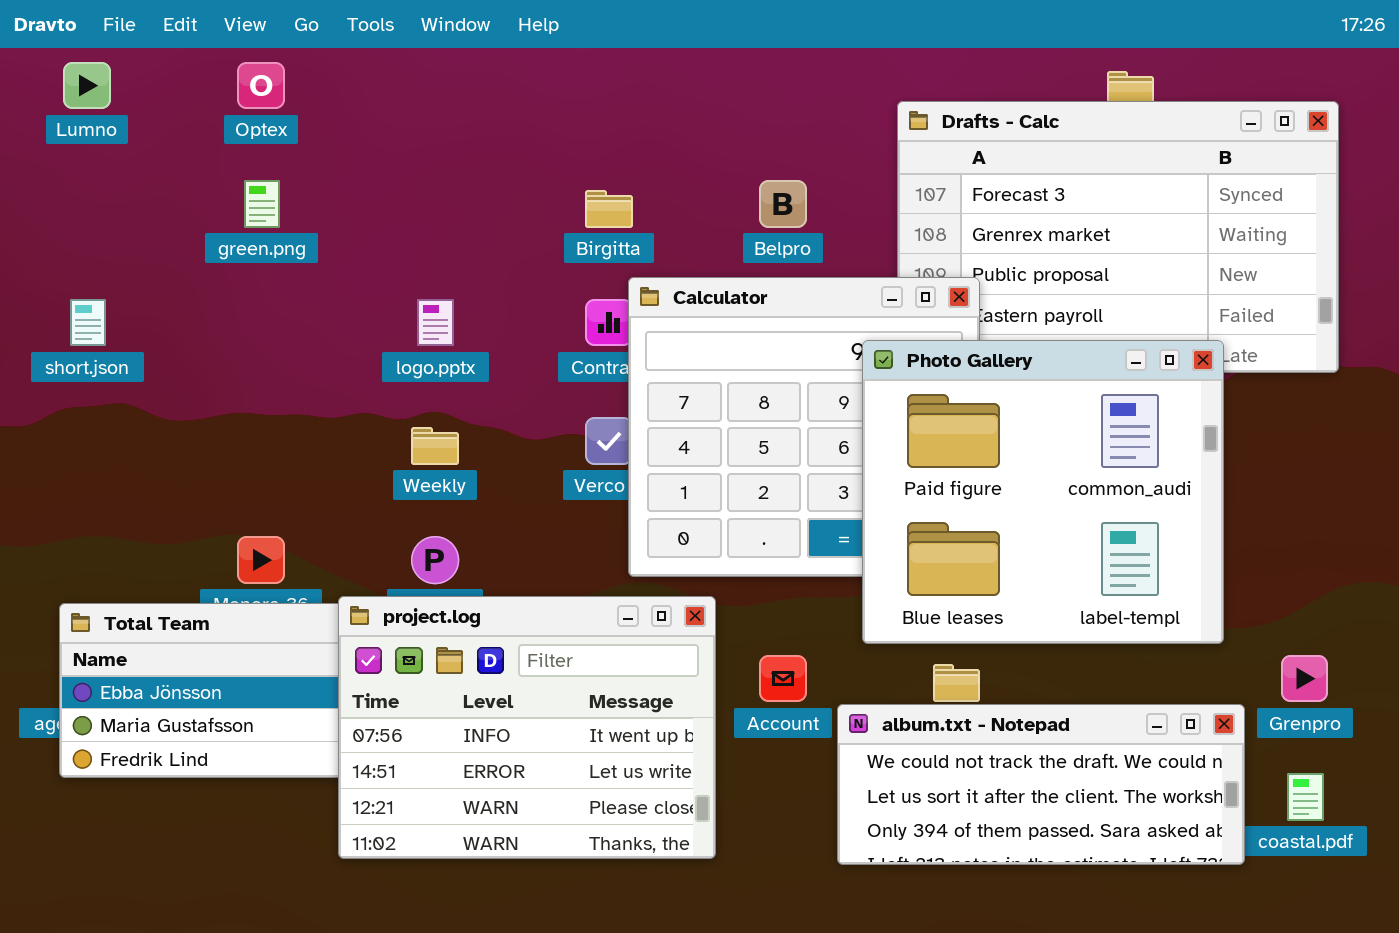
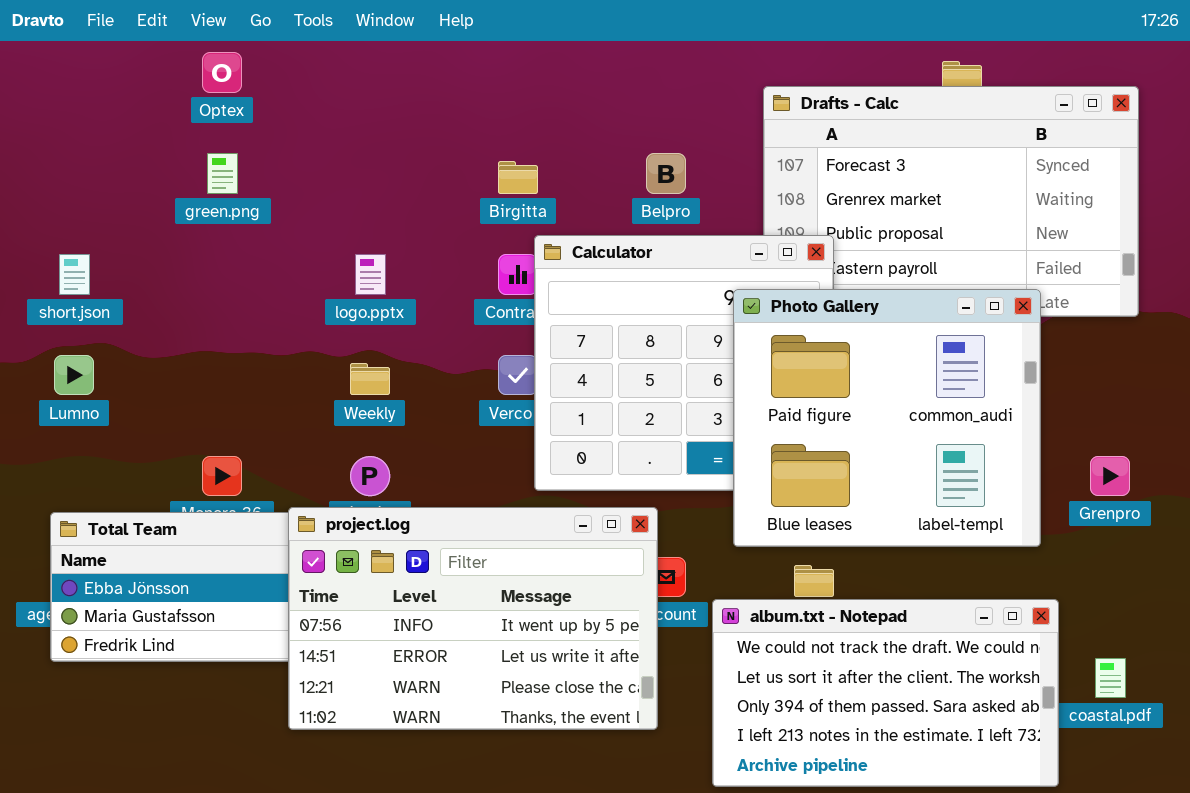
Lumno: [63,62,111,109] -> [54,355,94,395], moved
project.log: [338,596,716,859] -> [288,507,658,730], resized
Grenpro: [1281,655,1328,702] -> [1090,456,1130,496], moved
album.txt - Notepad: [837,704,1245,865] -> [712,599,1059,787], resized

